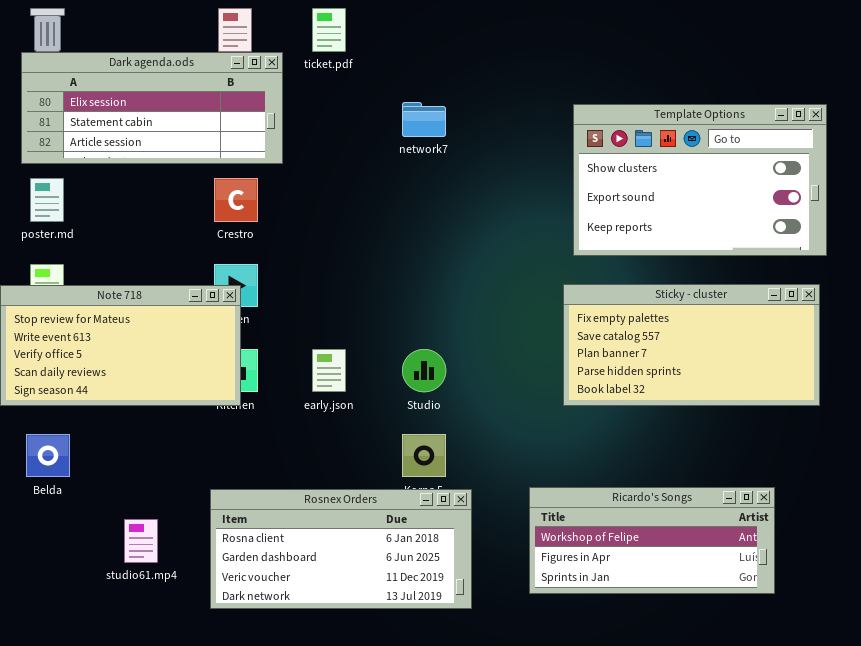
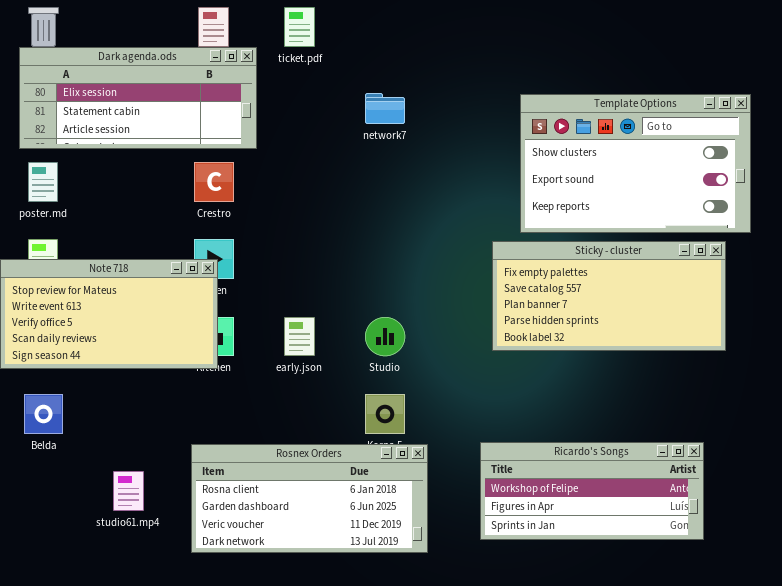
Sticky - cluster: [563,284,820,406] -> [492,241,726,351], moved

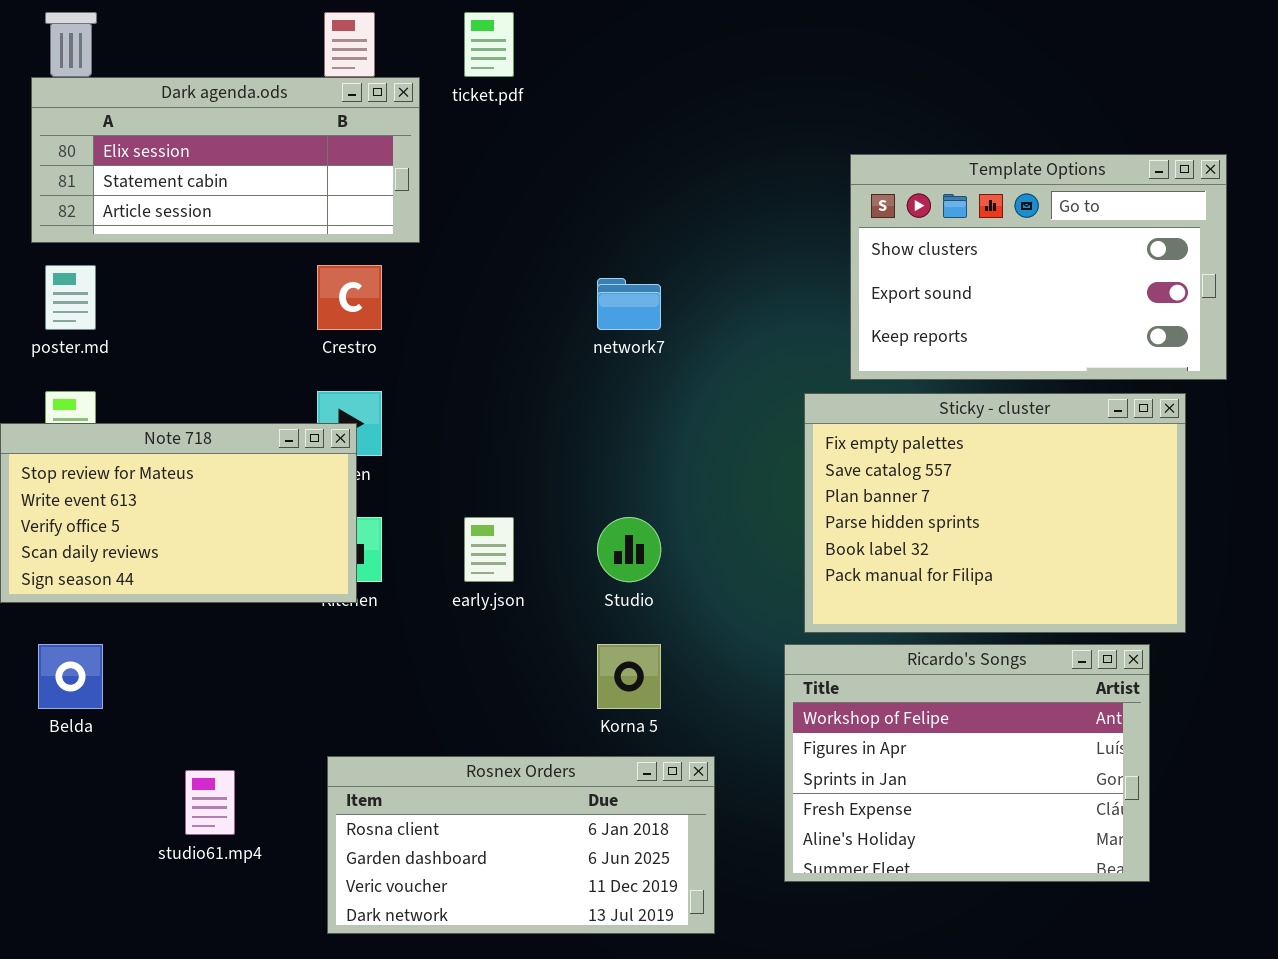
network7: [365,93,405,124] -> [597,278,661,330], moved
Sticky - cluster: [492,241,726,351] -> [804,393,1186,633], resized
Ricardo's Songs: [480,442,704,540] -> [784,644,1150,882], resized
Rosnex Orders: [191,444,428,553] -> [327,756,715,934], moved

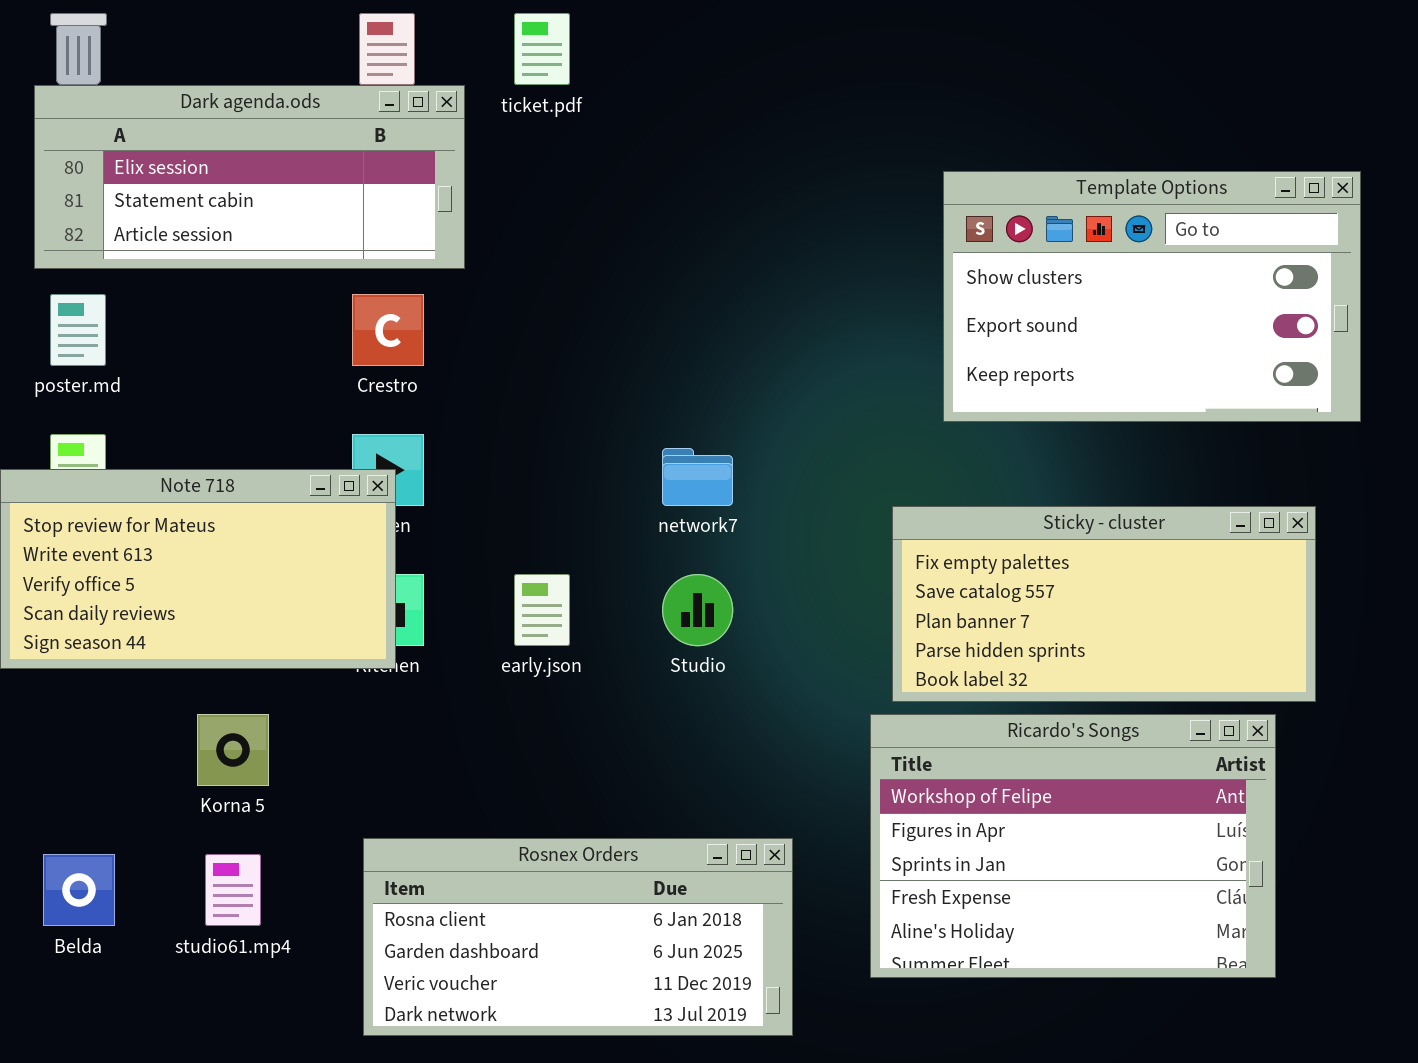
network7: [597,278,661,330] -> [662,448,733,506], moved
Sticky - cluster: [804,393,1186,633] -> [892,506,1316,702], resized
Belda: [38,644,103,709] -> [43,854,115,926], moved
Korna 5: [597,644,661,709] -> [197,714,269,786], moved

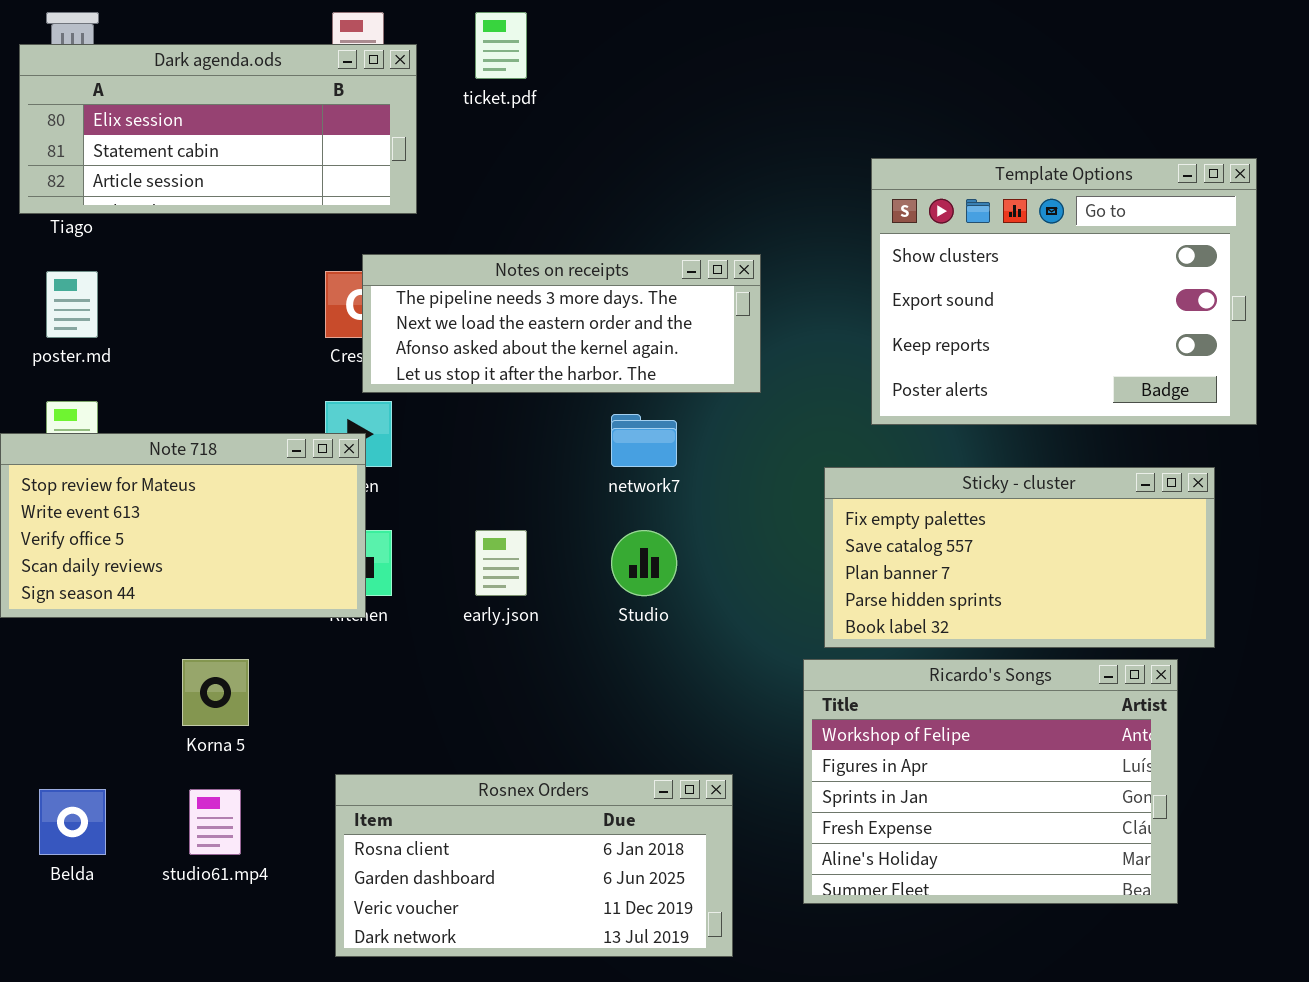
Dark agenda.ods: [34,85,465,269] -> [19,44,417,214], moved
Template Options: [943,171,1361,422] -> [871,158,1257,425], resized
Notes on receipts: none -> [362,254,761,393], opened

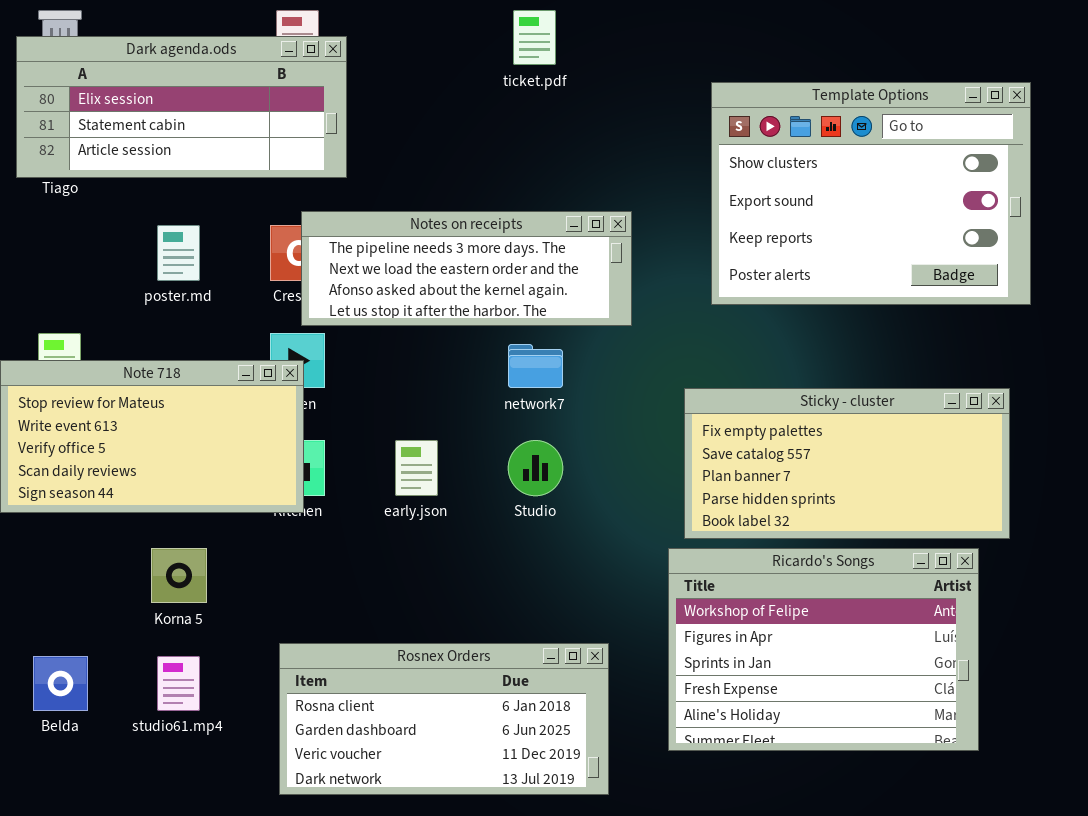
ticket.pdf: [475,12,527,79] -> [513,10,556,65], moved
Template Options: [871,158,1257,425] -> [711,82,1031,305], moved
poster.md: [46,271,98,338] -> [157,225,200,281], moved

